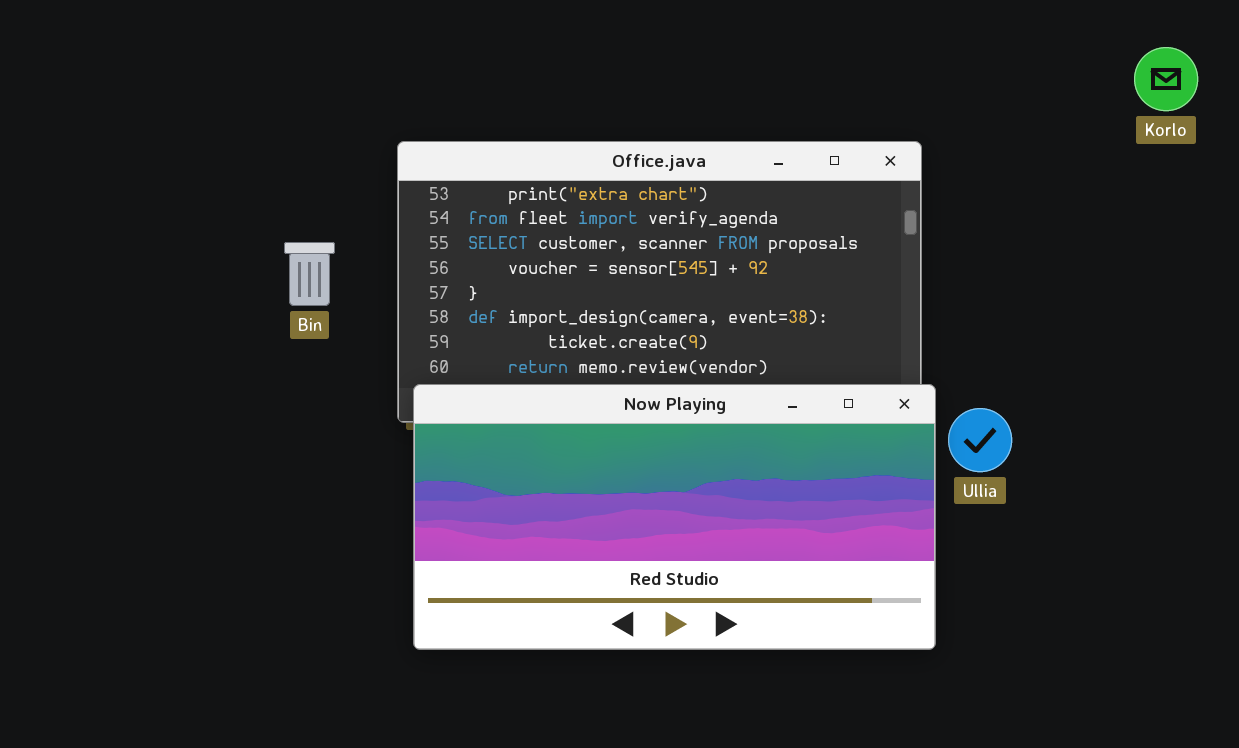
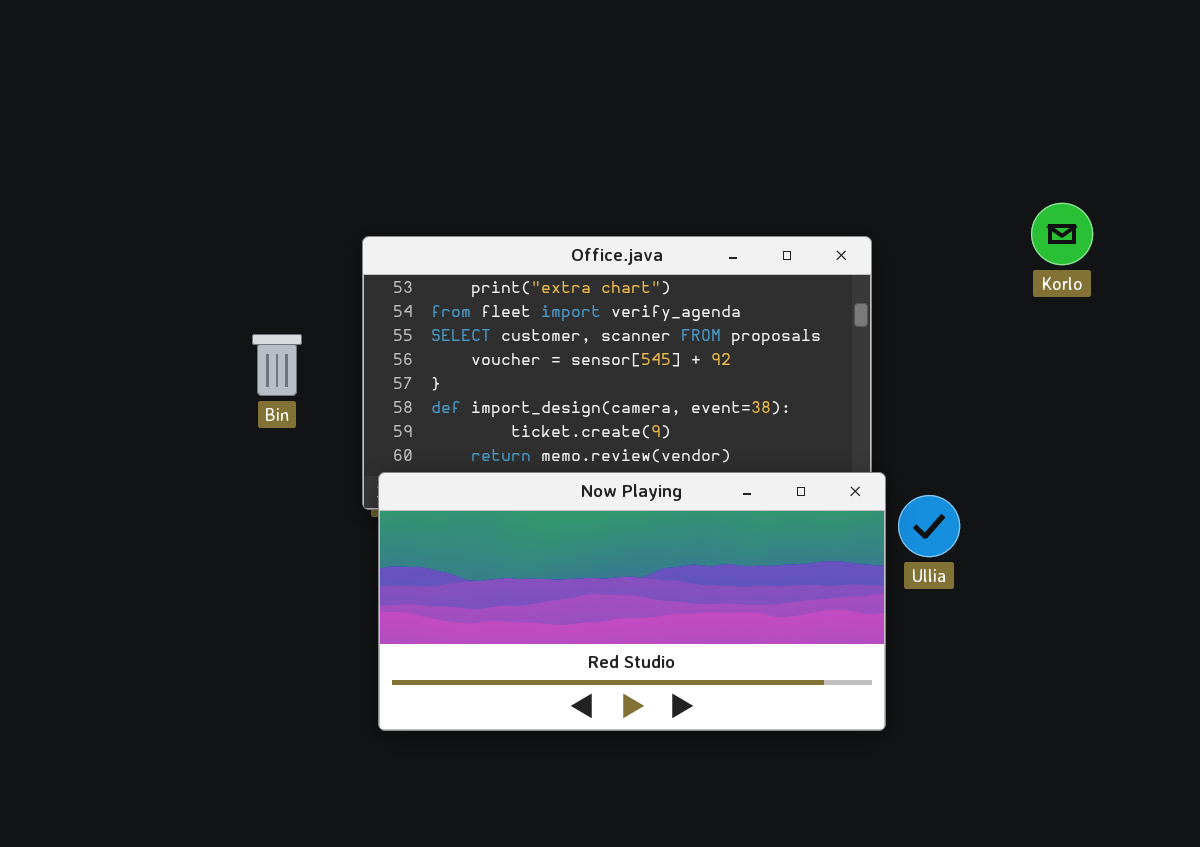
Korlo: [1134,47,1198,111] -> [1031,203,1093,265], moved

